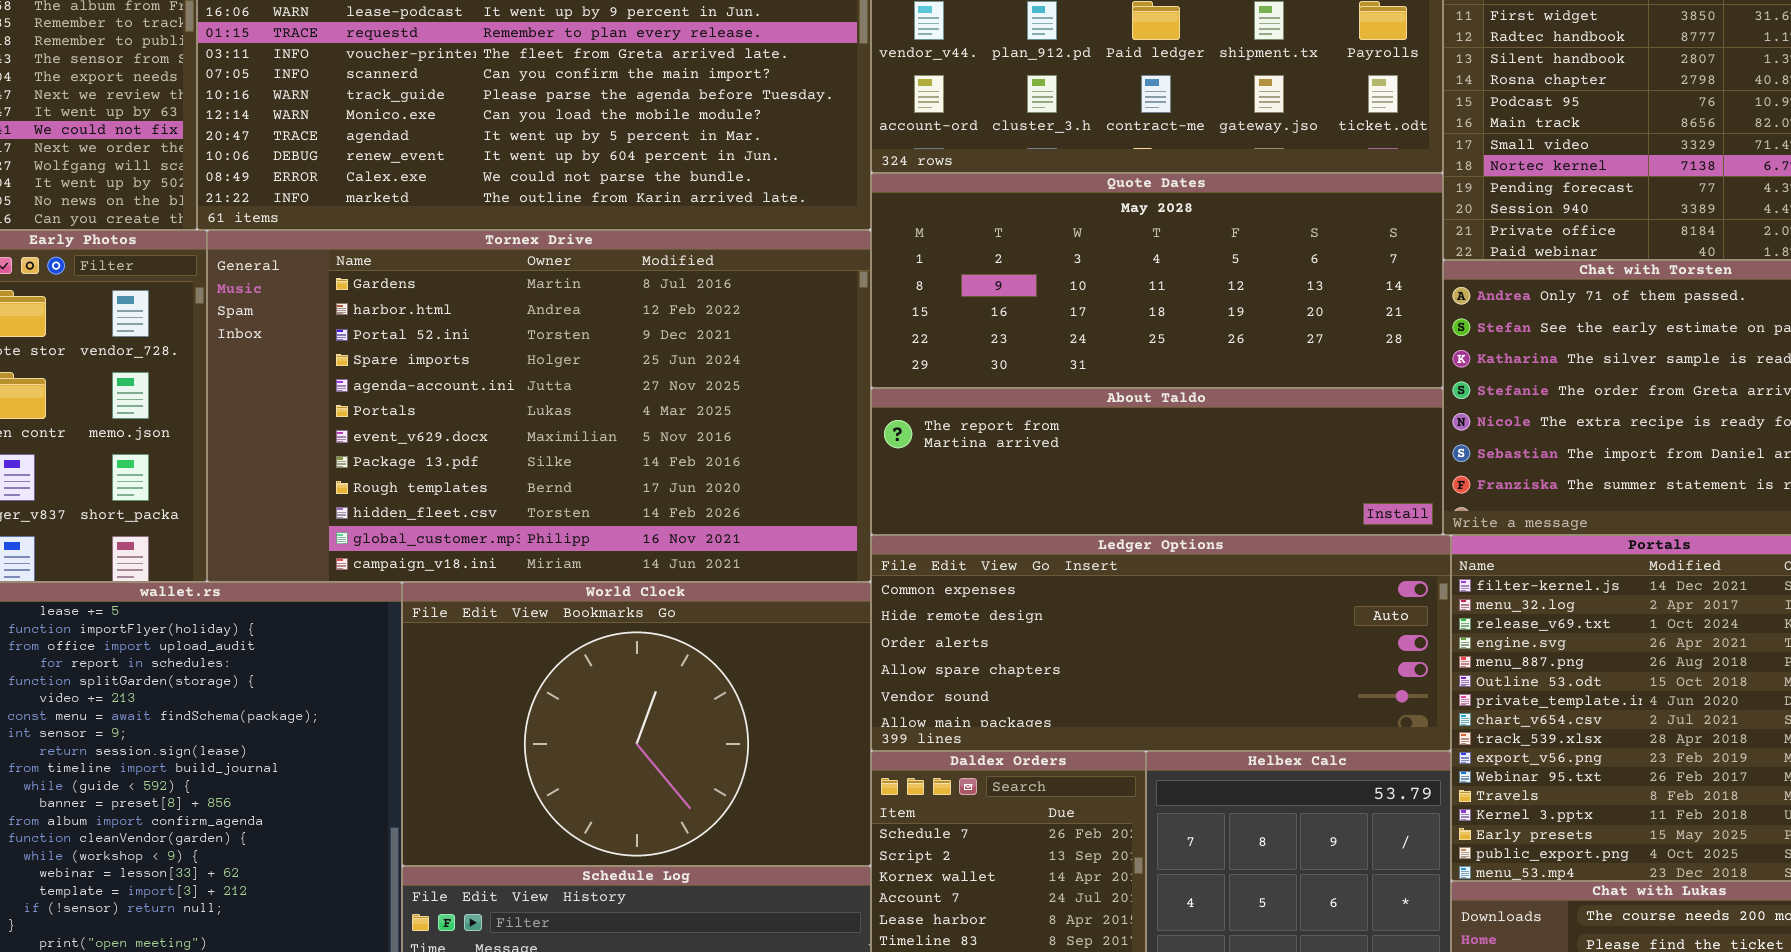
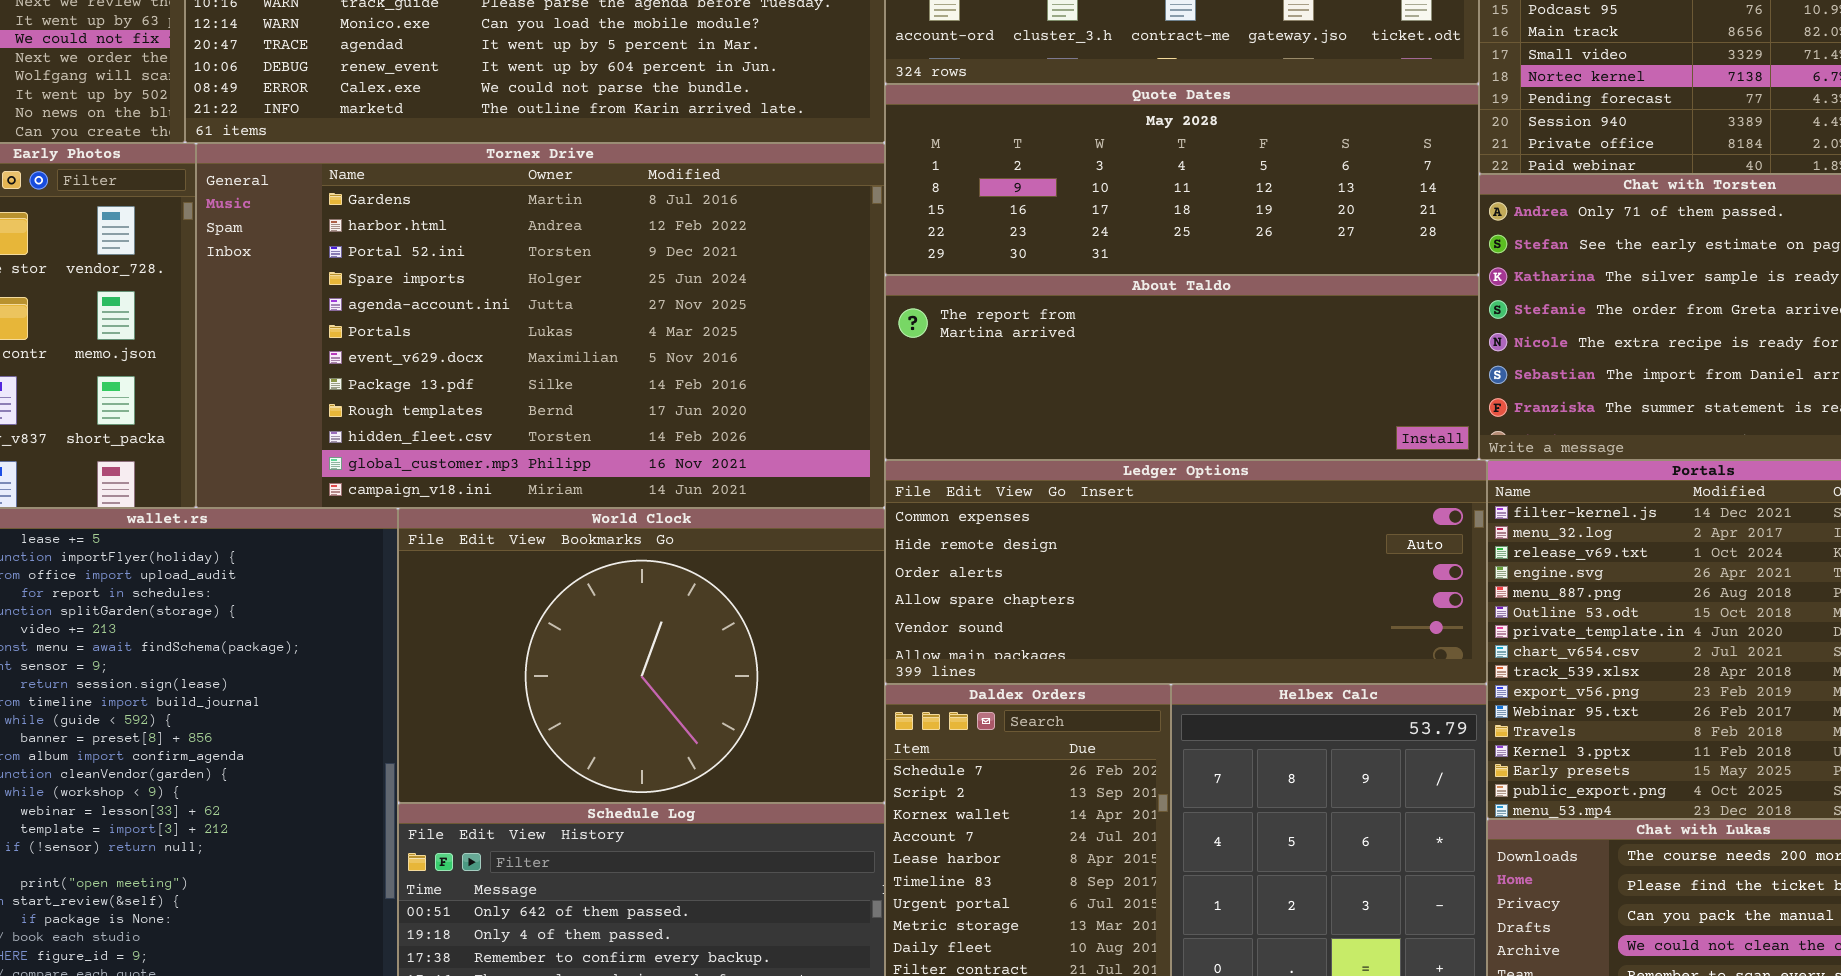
Quote Dates: [871,173,1443,388] -> [885,84,1479,275], resized
About Taldo: [871,388,1443,535] -> [885,275,1479,460], resized

